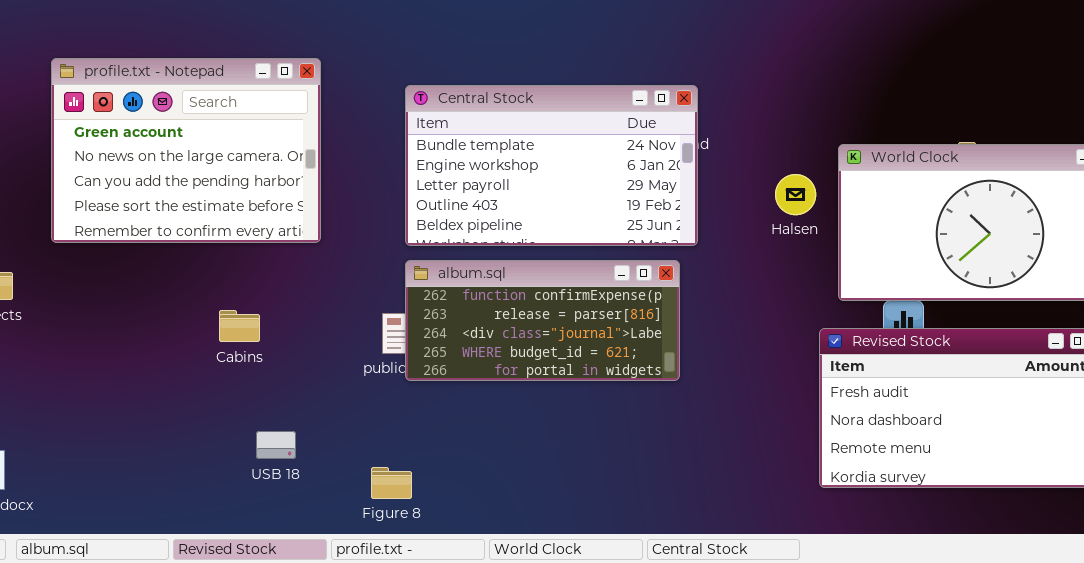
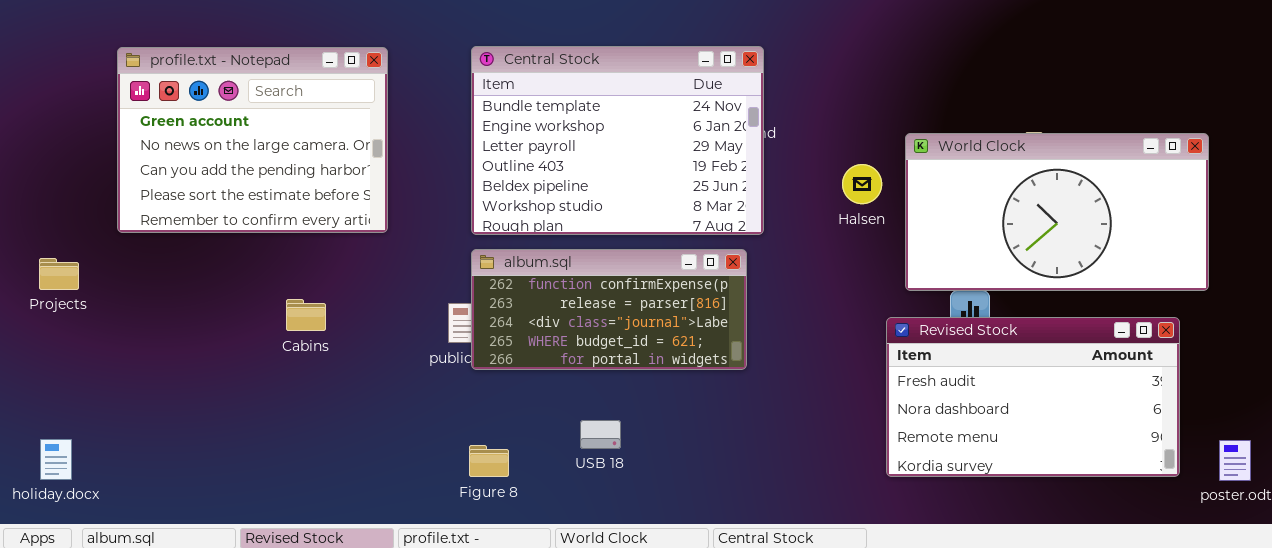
Central Stock: [405,85,698,246] -> [471,46,764,235], resized
USB 18: [256,431,296,459] -> [580,420,621,449], moved
Figure 8: [371,467,412,499] -> [469,445,509,477], moved

